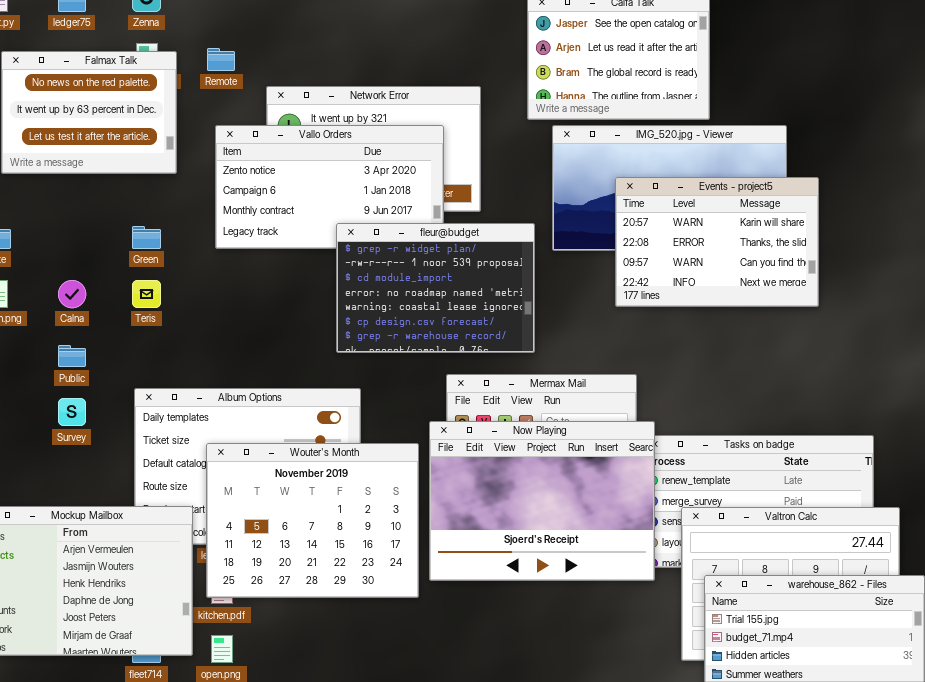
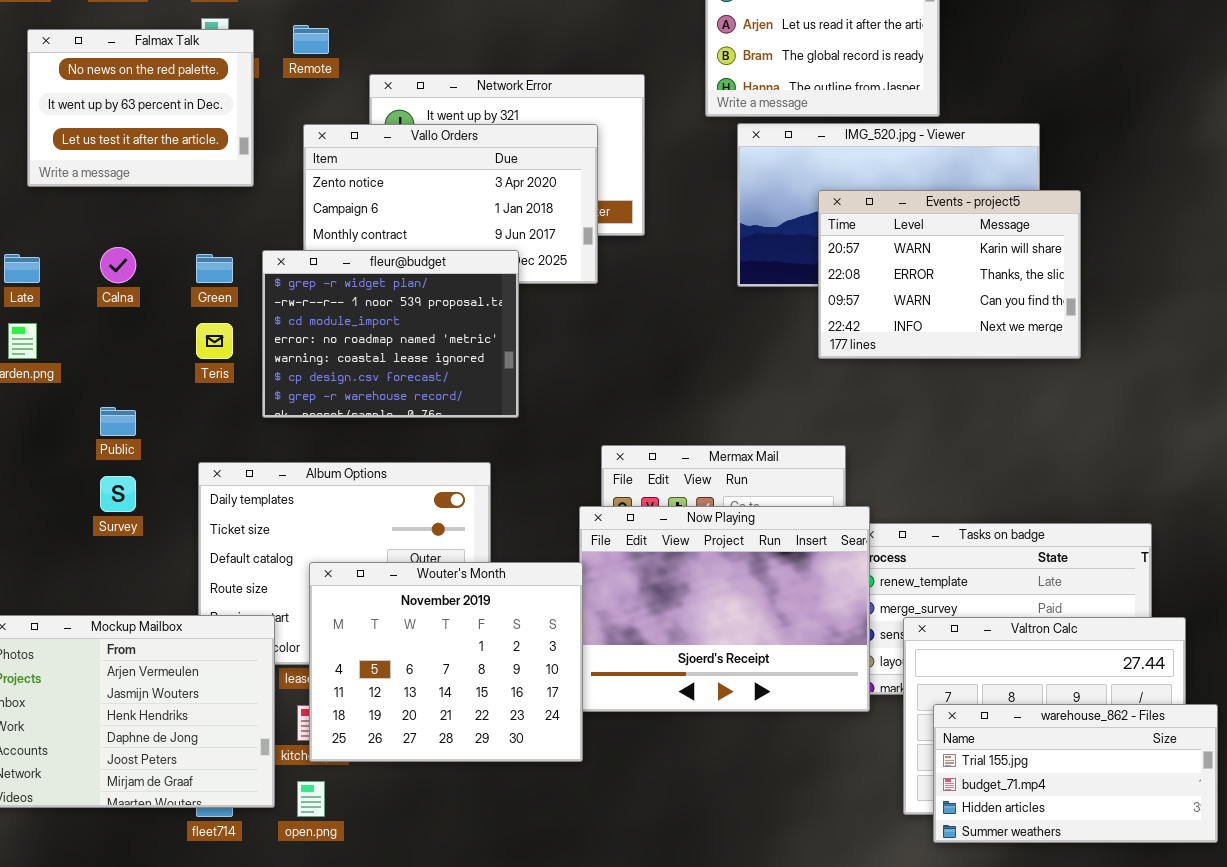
fleur@budget: [336,223,535,353] -> [262,250,519,418], moved
Calna: [58,280,86,308] -> [100,247,136,283], moved
Wouter's Month: [206,443,419,598] -> [309,562,583,762], moved

